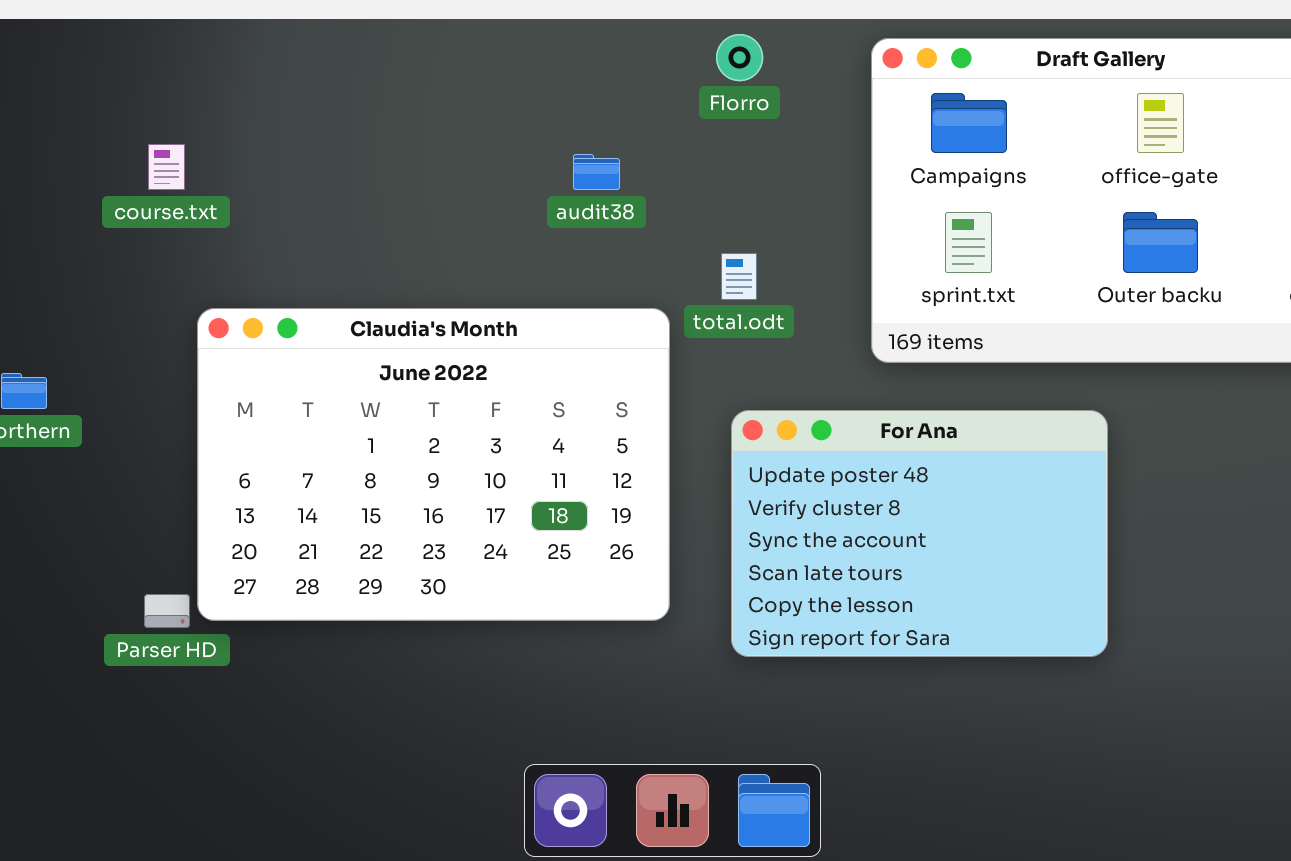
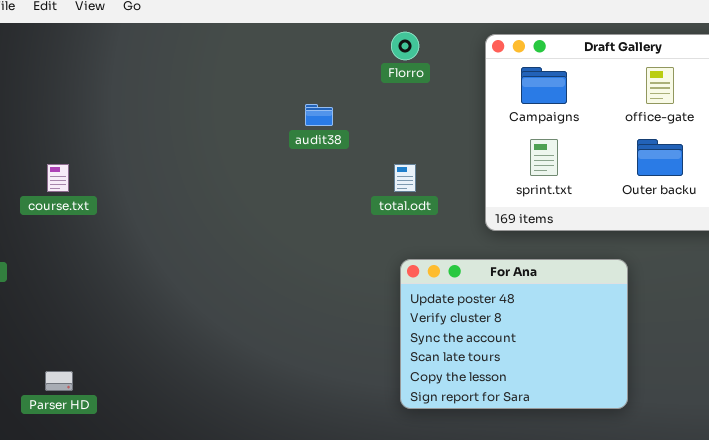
course.txt: [148,144,185,190] -> [47,164,69,192], moved
Claudia's Month: [197,308,670,621] -> none, closed

